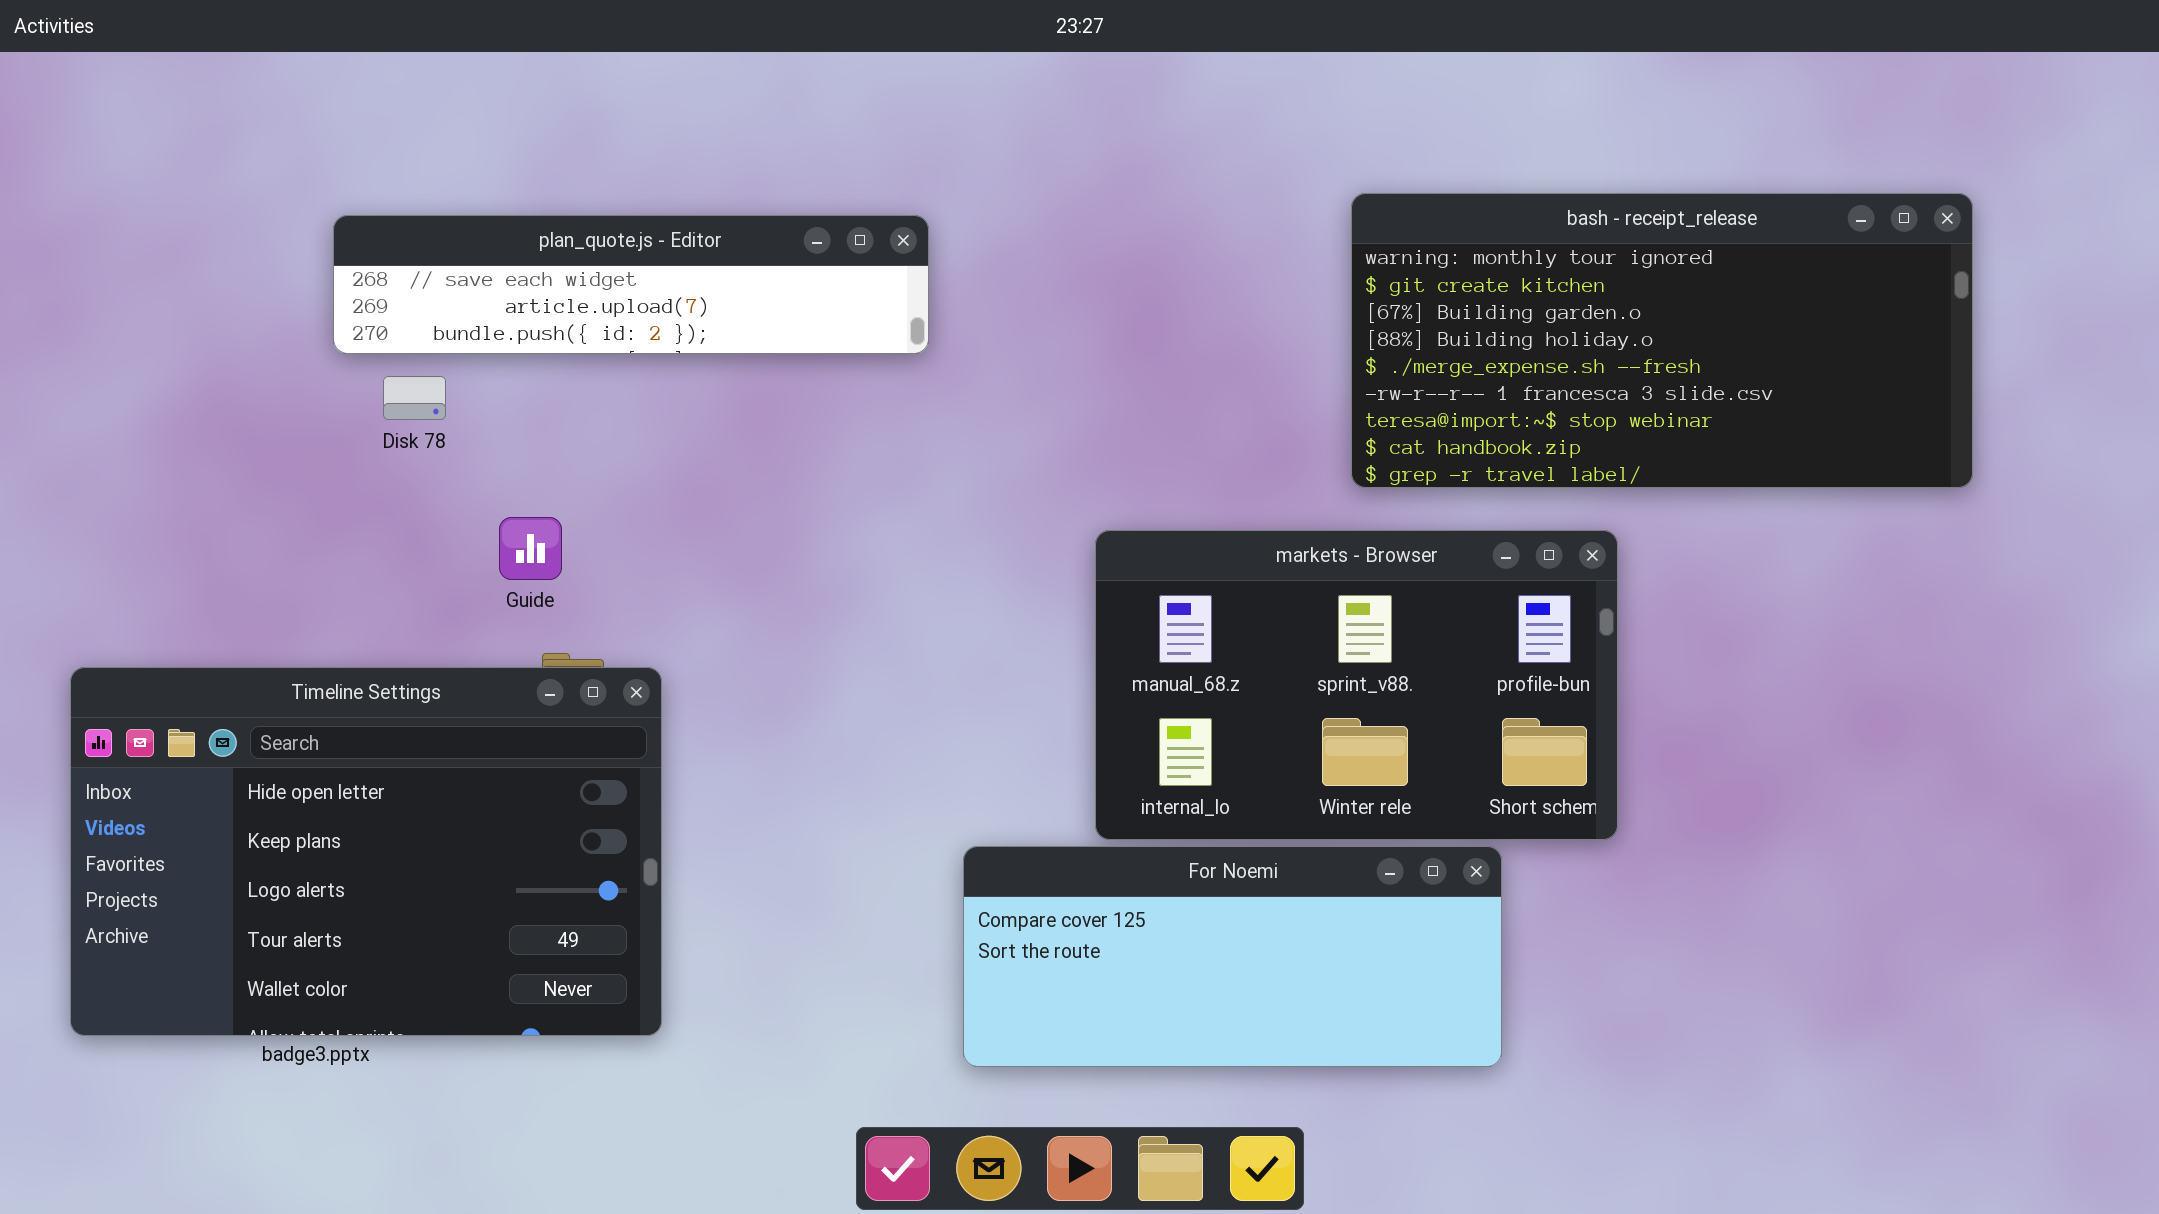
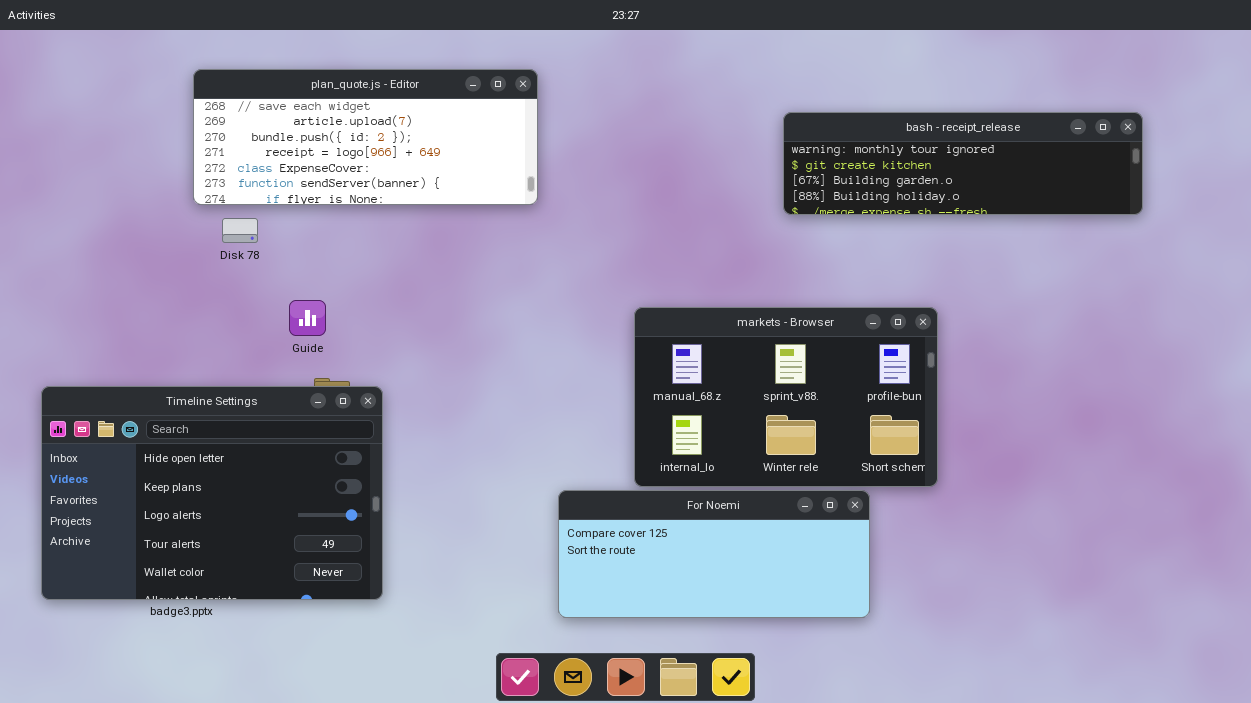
bash - receipt_release: [1351,193,1973,488] -> [783,112,1143,215], resized
plan_quote.js - Editor: [333,215,929,354] -> [193,69,538,205], resized

